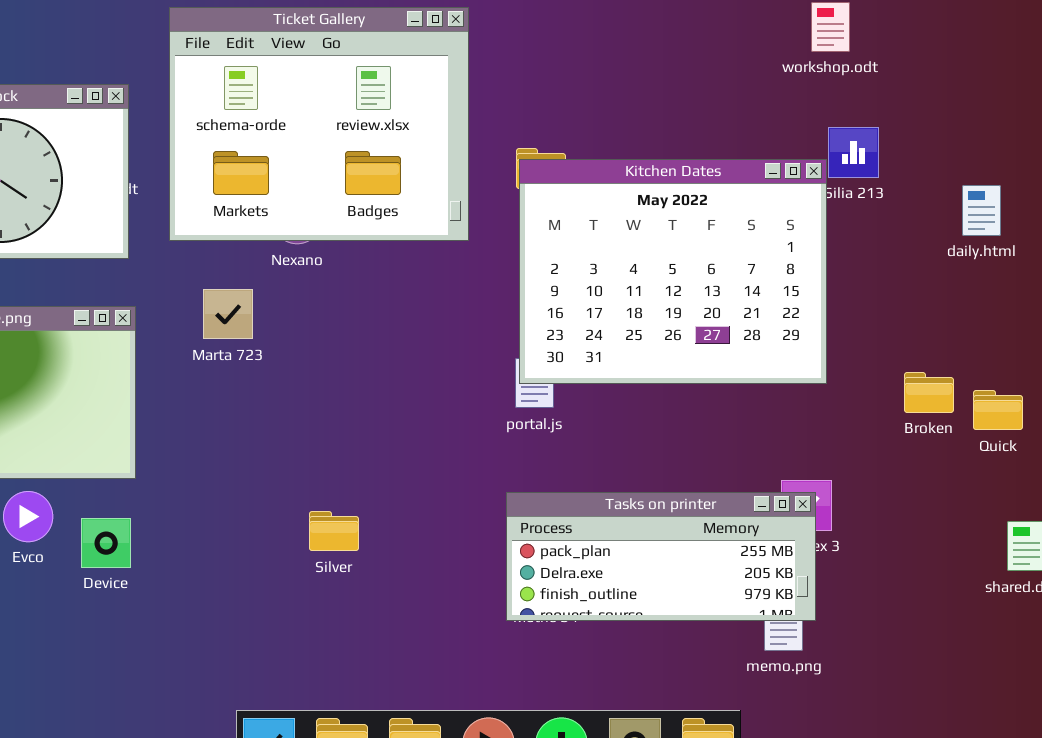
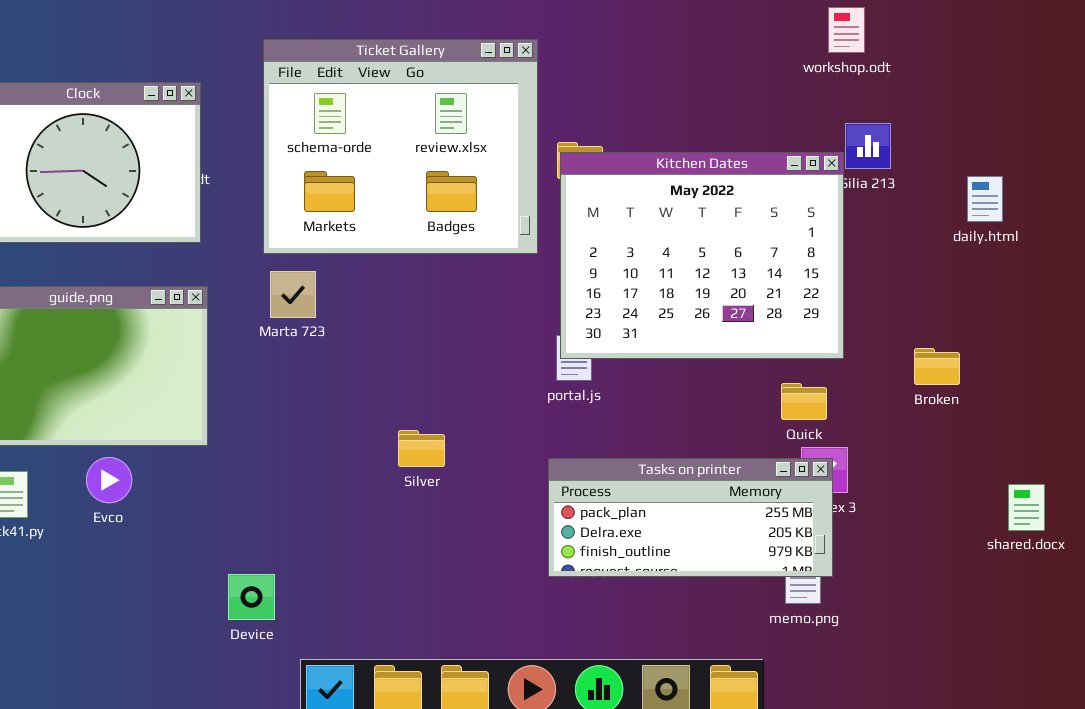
Ticket Gallery: [169,7,469,241] -> [263,39,538,254], moved
Quick: [973,390,1023,430] -> [781,383,827,420], moved
Silver: [309,511,359,551] -> [398,430,445,467], moved
Device: [81,518,131,568] -> [228,574,275,620], moved

